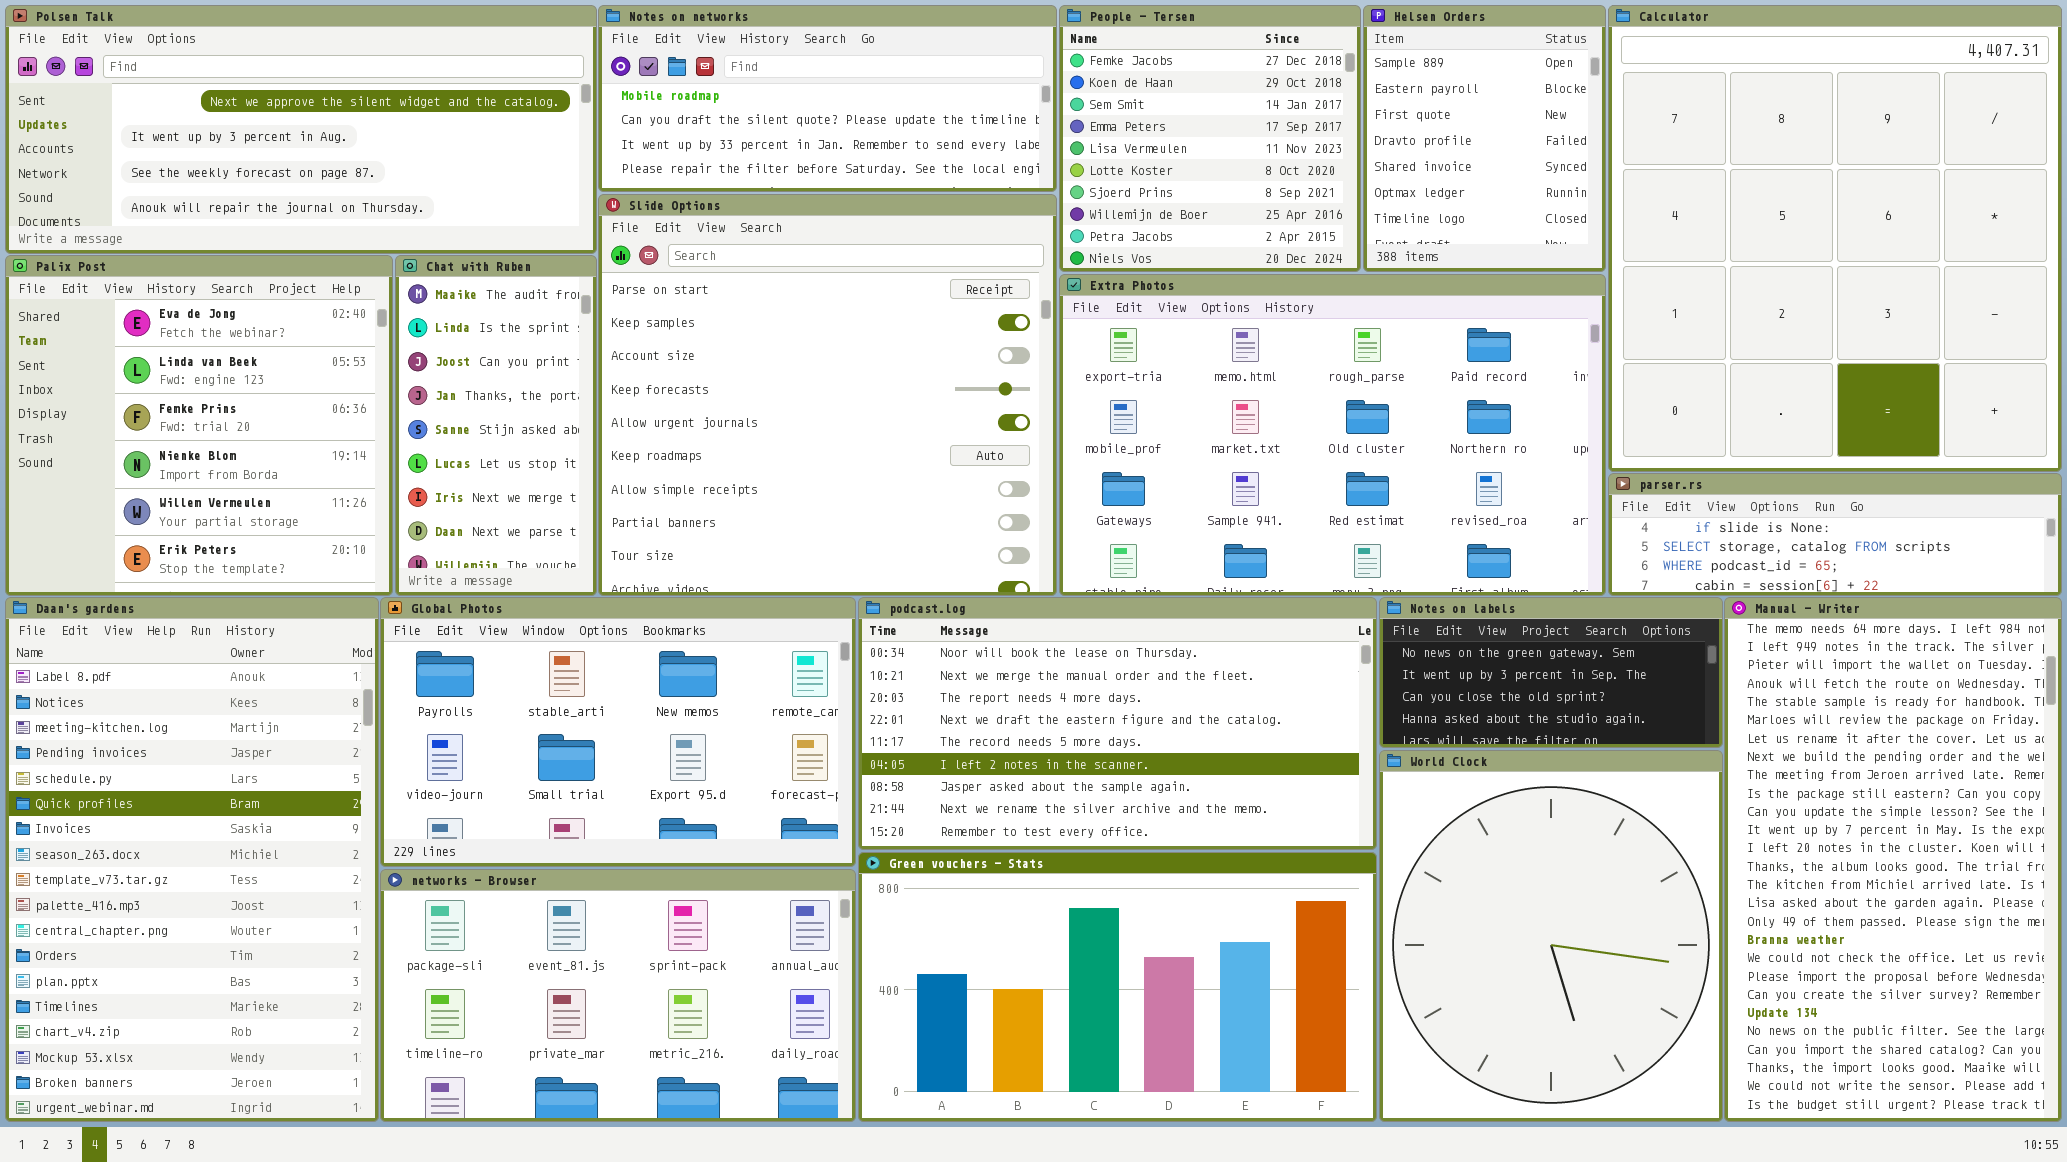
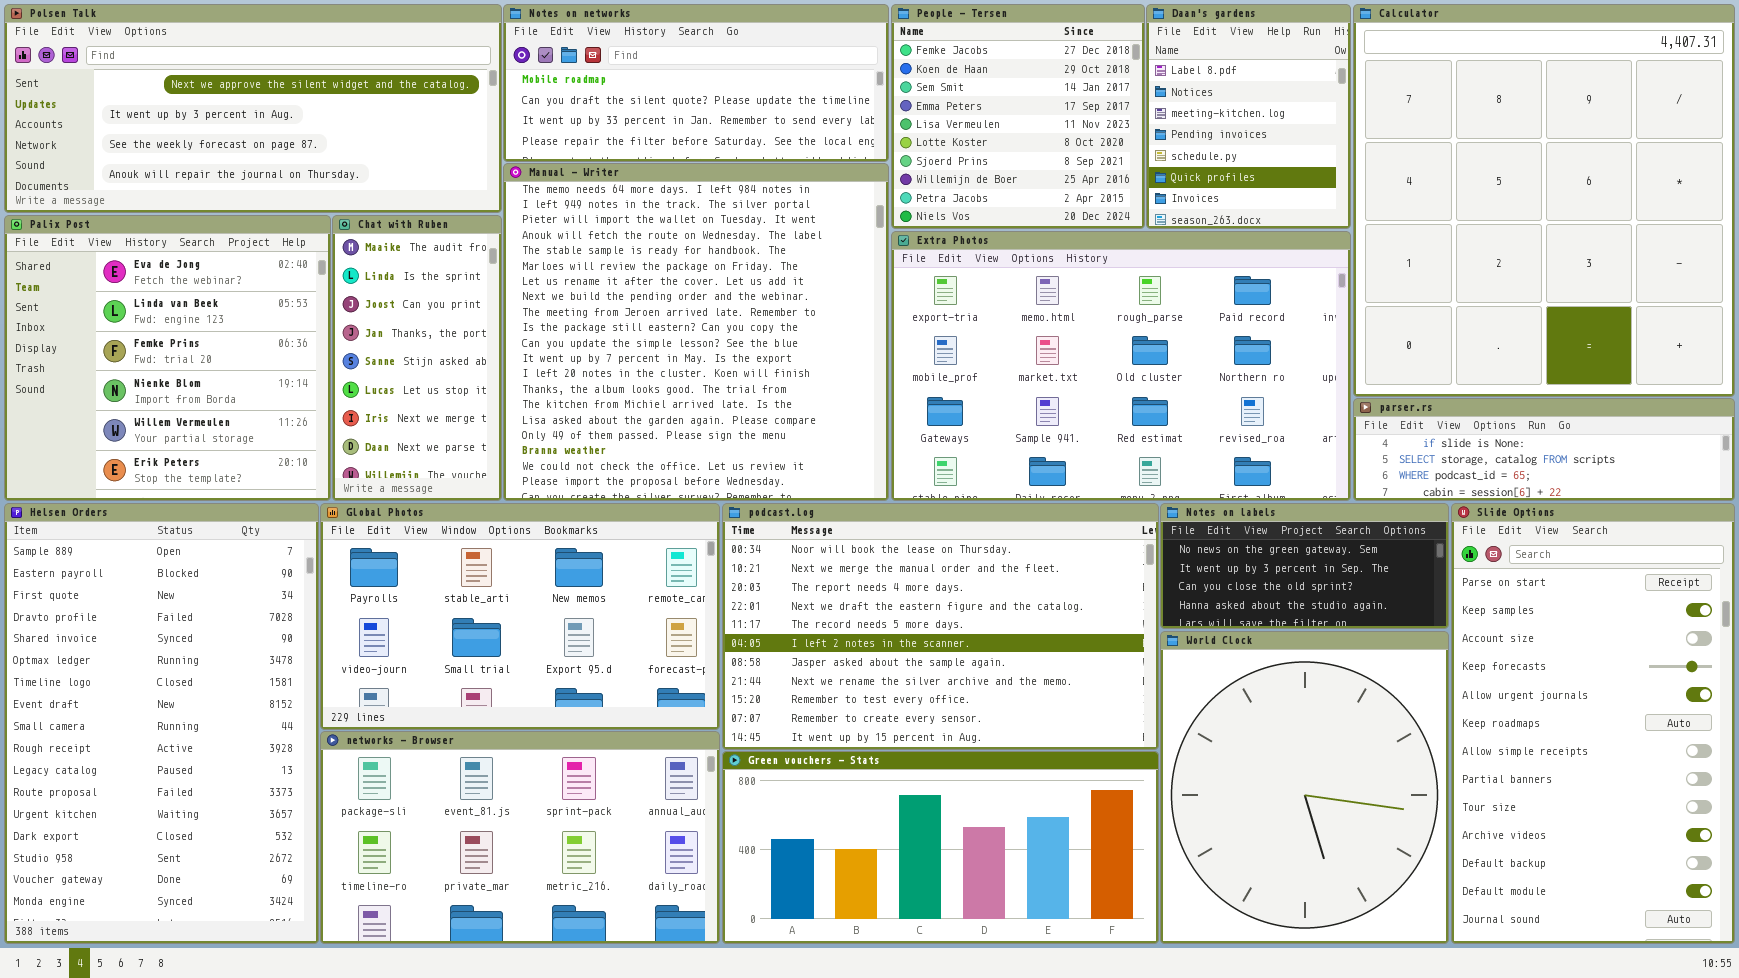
Helsen Orders: [1363,5,1606,272] -> [4,503,319,944], moved, resized
Slide Options: [598,194,1057,596] -> [1451,503,1735,944], moved, resized
Daan's gardens: [5,597,379,1122] -> [1146,4,1351,229], moved, resized
podcast.log: [858,597,1377,850] -> [722,503,1159,750], resized
Manual - Writer: [1724,597,2062,1122] -> [503,163,889,501], moved, resized
Green vouchers - Stats: [858,852,1377,1122] -> [722,751,1159,944], resized

